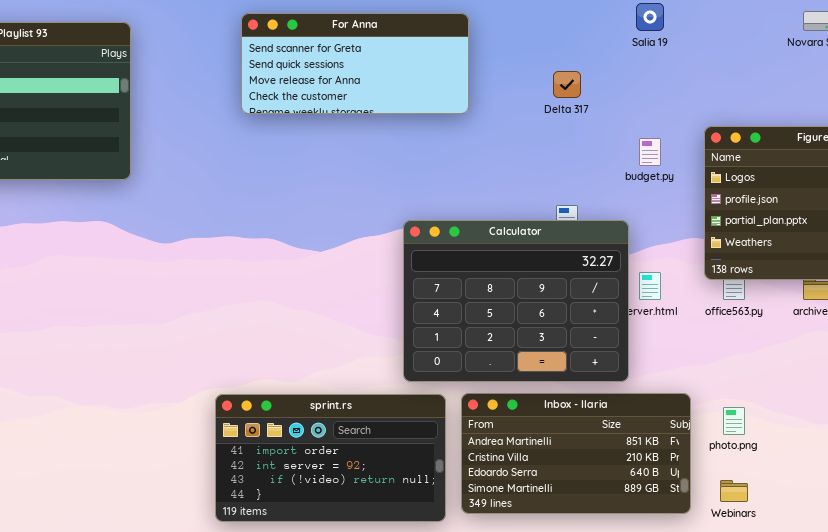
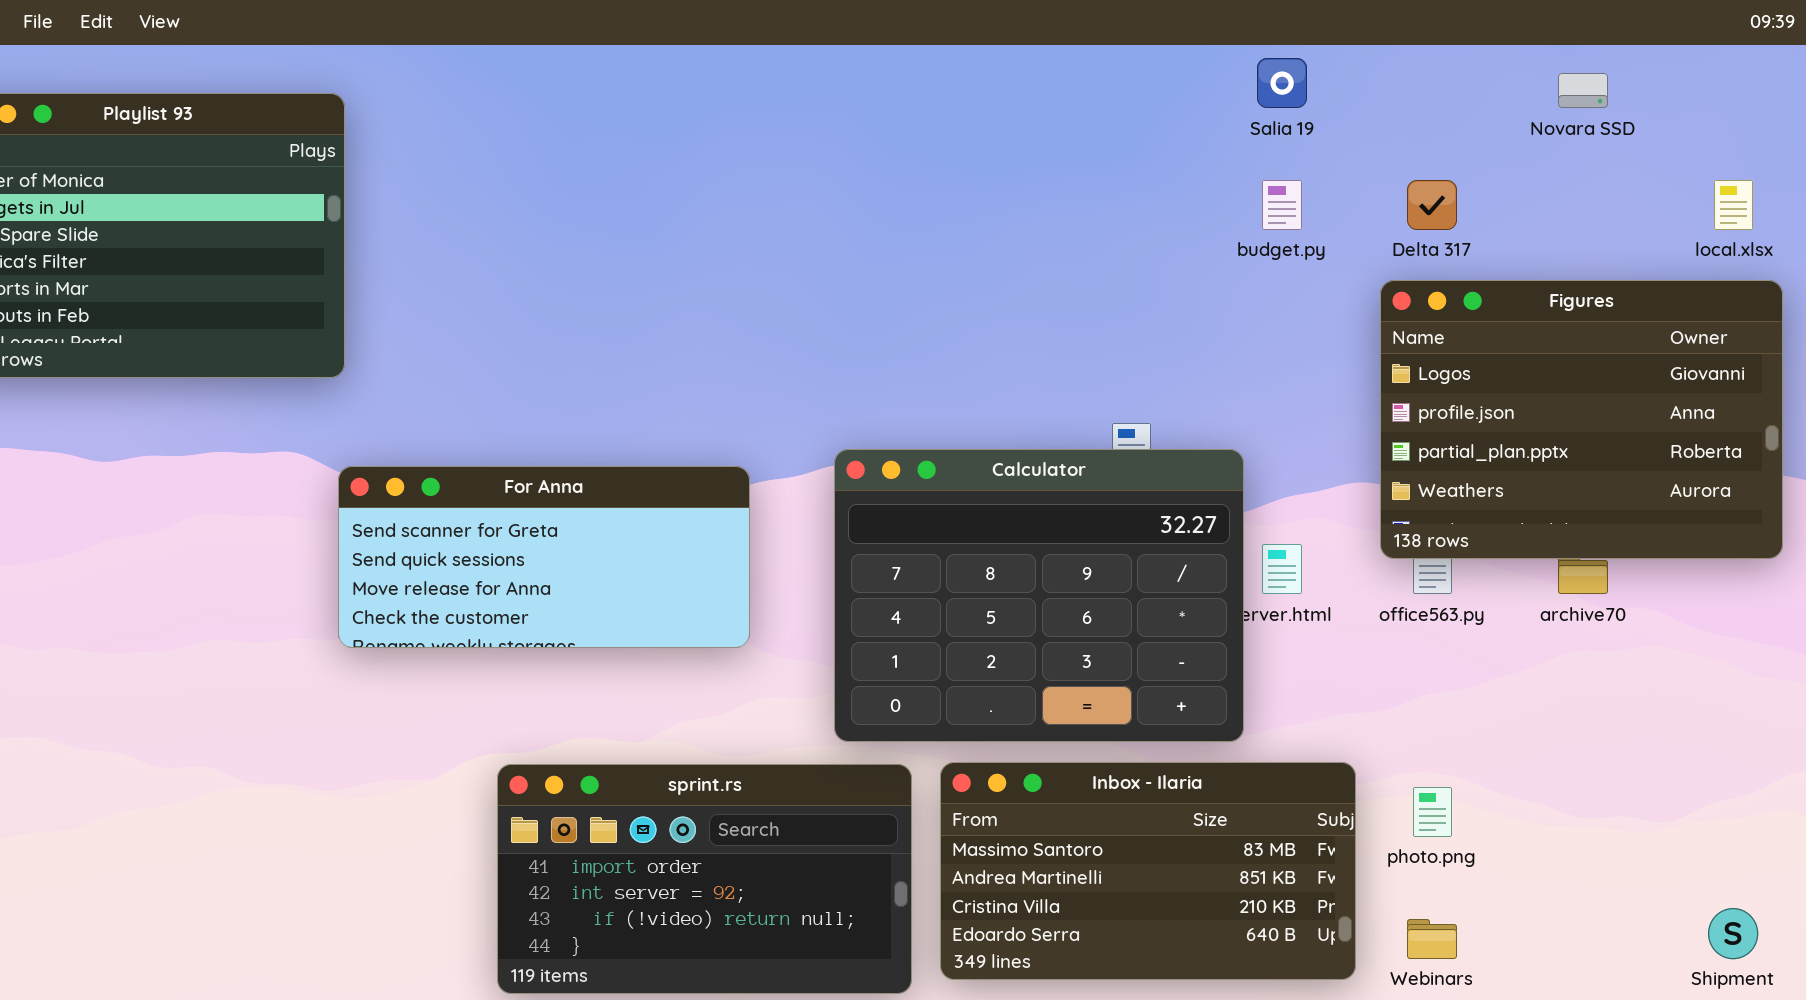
For Anna: [241,13,469,114] -> [338,466,750,648], moved
Delta 317: [553,71,581,98] -> [1407,180,1457,230], moved
budget.py: [639,138,661,166] -> [1262,180,1302,230], moved
Inbox - Ilaria: [461,393,691,514] -> [940,762,1356,980], scrolled up 1 row

